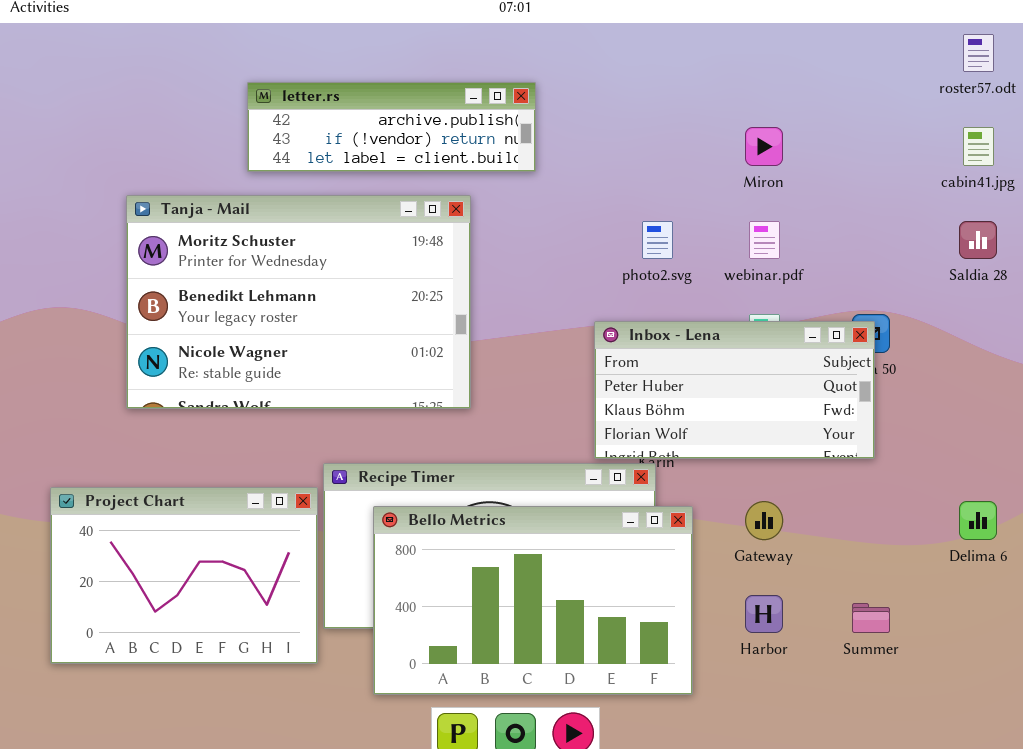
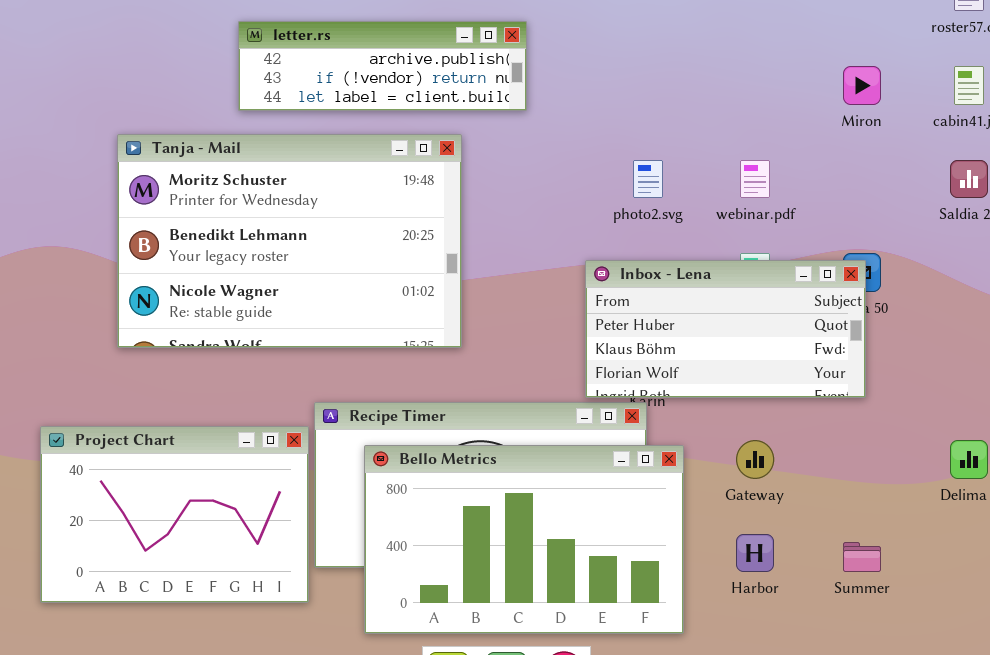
Miron: [745,127,783,166] -> [843,66,881,105], moved

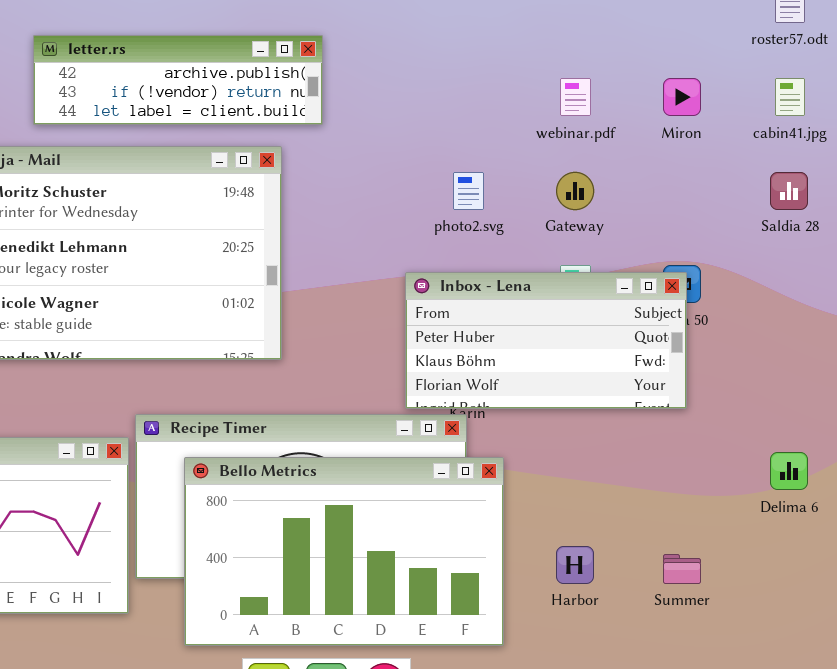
letter.rs: [238,21,527,111] -> [33,35,323,125], moved
webinar.pdf: [740,160,770,198] -> [560,78,591,116], moved
Gateway: [736,440,774,479] -> [556,172,594,210], moved

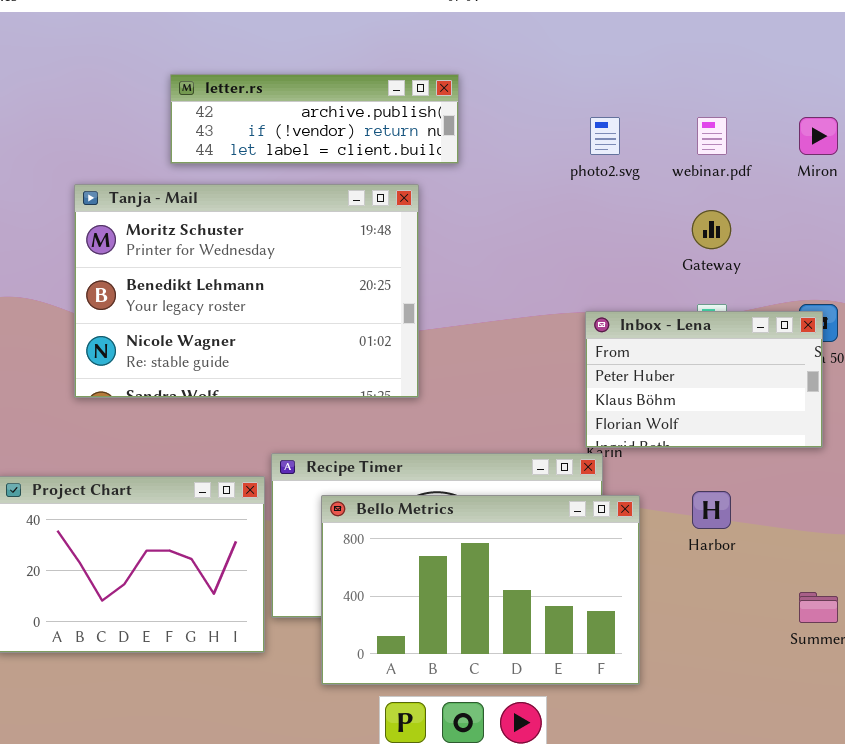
photo2.svg: [453,172,484,210] -> [590,117,620,155], moved
Inbox - Lena: [405,272,687,409] -> [585,311,823,448], resized
Harbor: [556,546,594,584] -> [692,491,731,529], moved

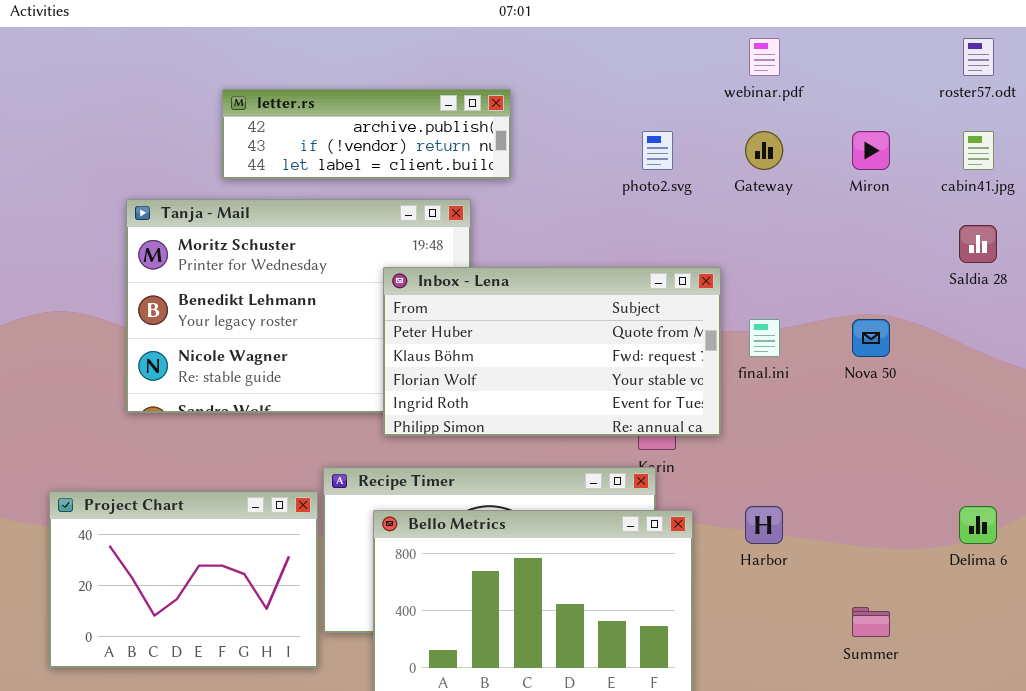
webinar.pdf: [697,117,727,155] -> [749,38,780,76], moved
Gateway: [692,210,731,249] -> [745,131,783,170], moved
Inbox - Lena: [585,311,823,448] -> [383,267,721,436], moved, resized

